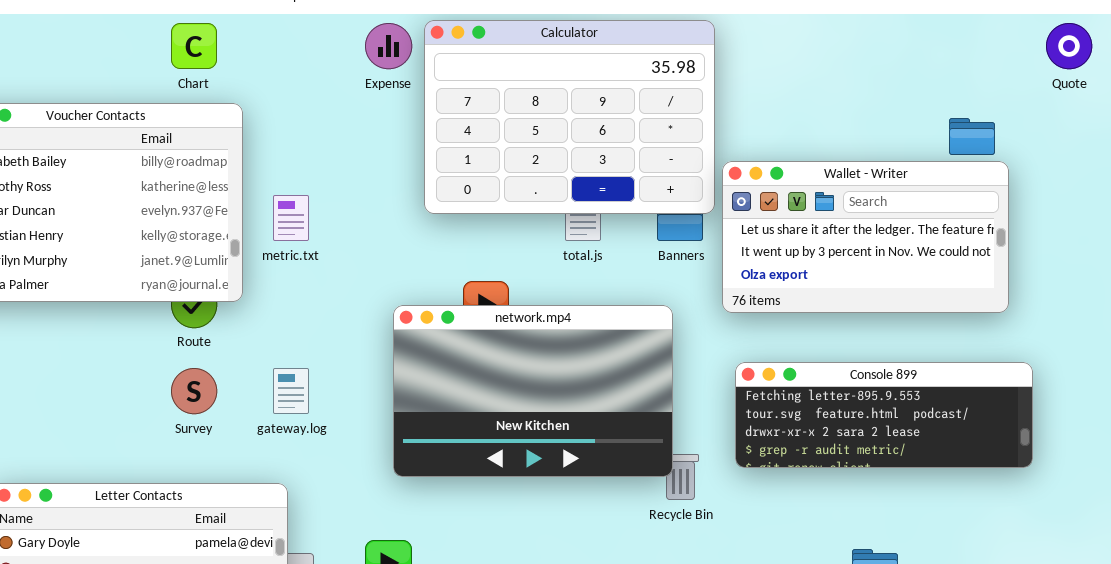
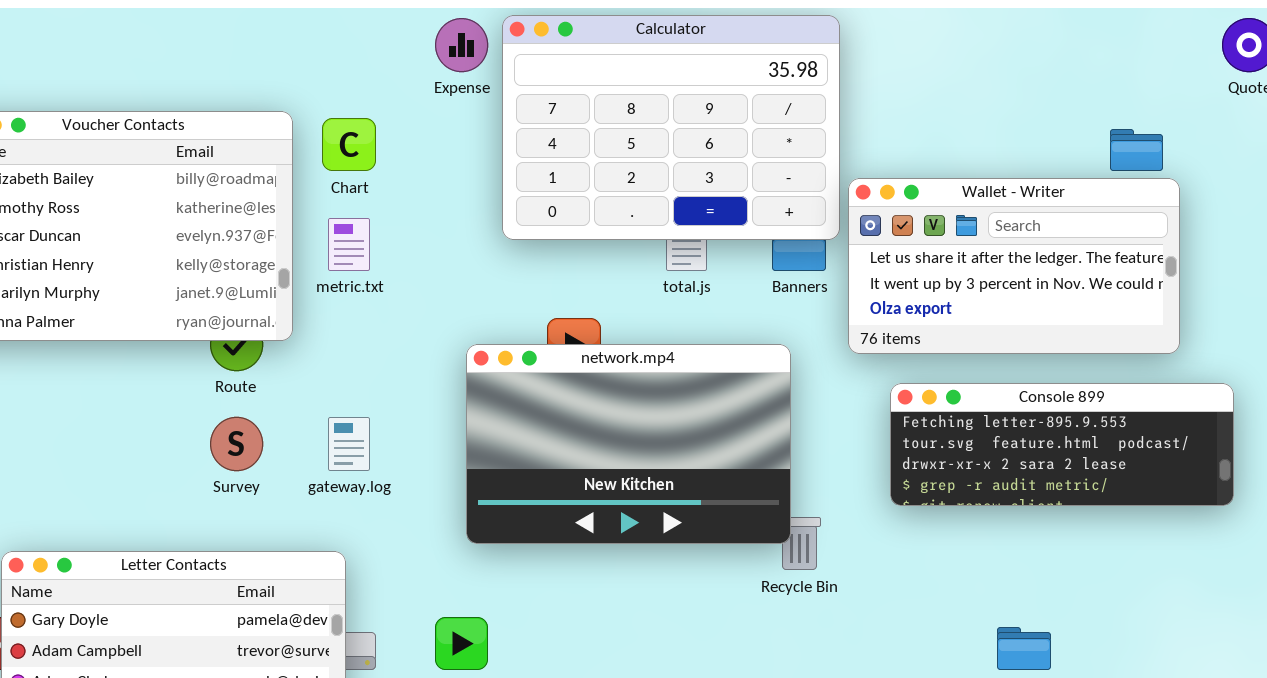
Chart: [171,23,217,69] -> [322,118,376,171], moved
Console 899: [735,362,1033,468] -> [890,383,1234,506], moved

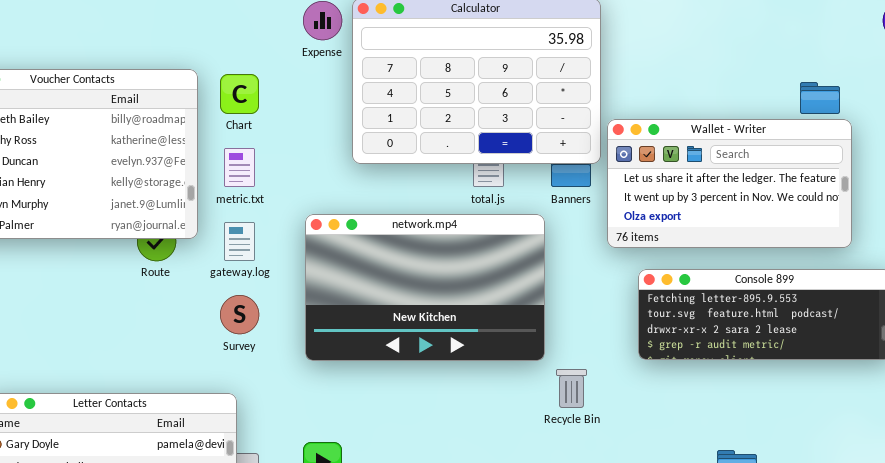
network.mp4: [466,344,791,544] -> [305,214,545,361], moved
Survey: [210,417,263,471] -> [220,295,259,334], moved
gateway.log: [328,417,370,471] -> [224,222,255,261], moved

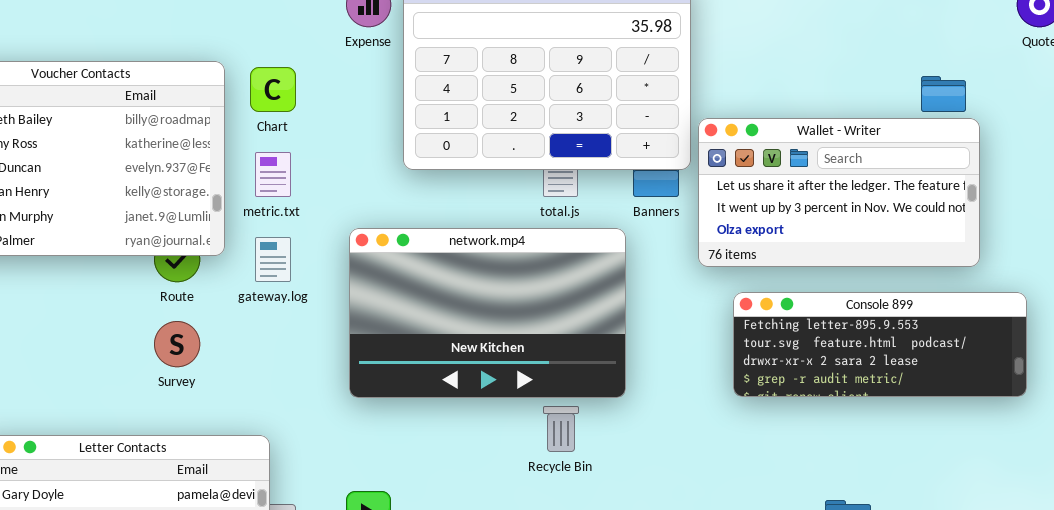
Survey: [220,295,259,334] -> [154,321,200,367], moved
Recycle Bin: [556,369,587,408] -> [543,406,579,452], moved

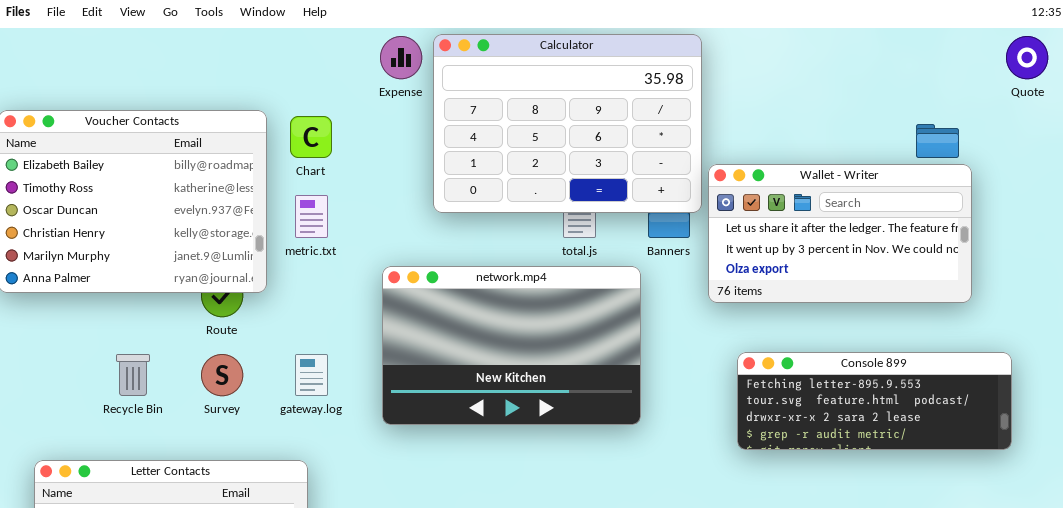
gateway.log: [255,237,291,282] -> [295,354,328,396], moved
Console 899: [733,292,1027,397] -> [737,352,1012,450], moved
Recycle Bin: [543,406,579,452] -> [116,354,150,396], moved

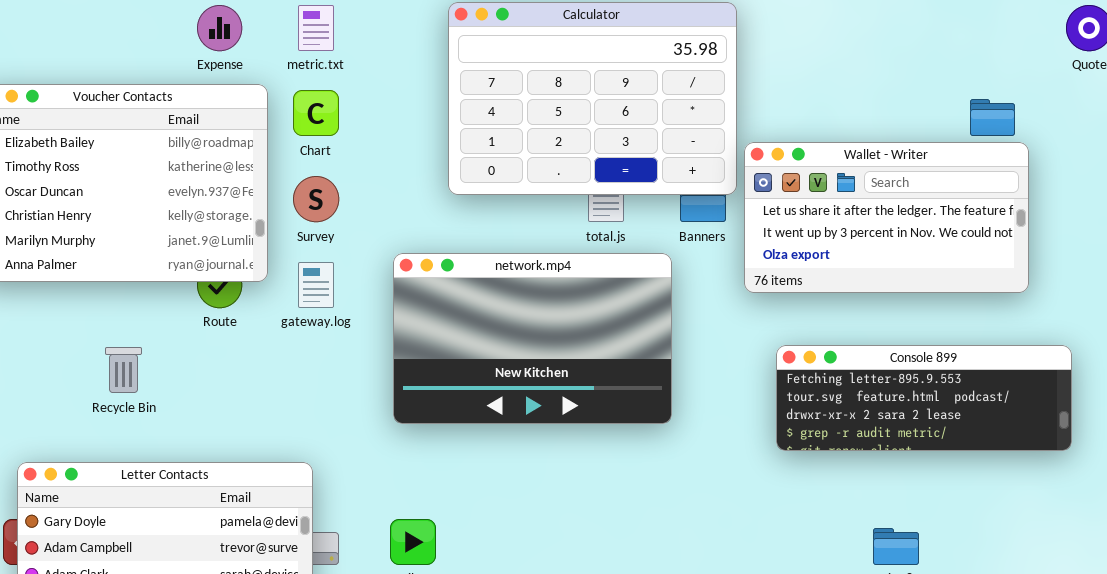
Expense: [380,36,422,79] -> [197,5,242,51], moved
metric.txt: [295,195,328,238] -> [298,5,334,51], moved
Survey: [201,354,243,396] -> [293,176,339,222], moved
gateway.log: [295,354,328,396] -> [298,262,334,308], moved

